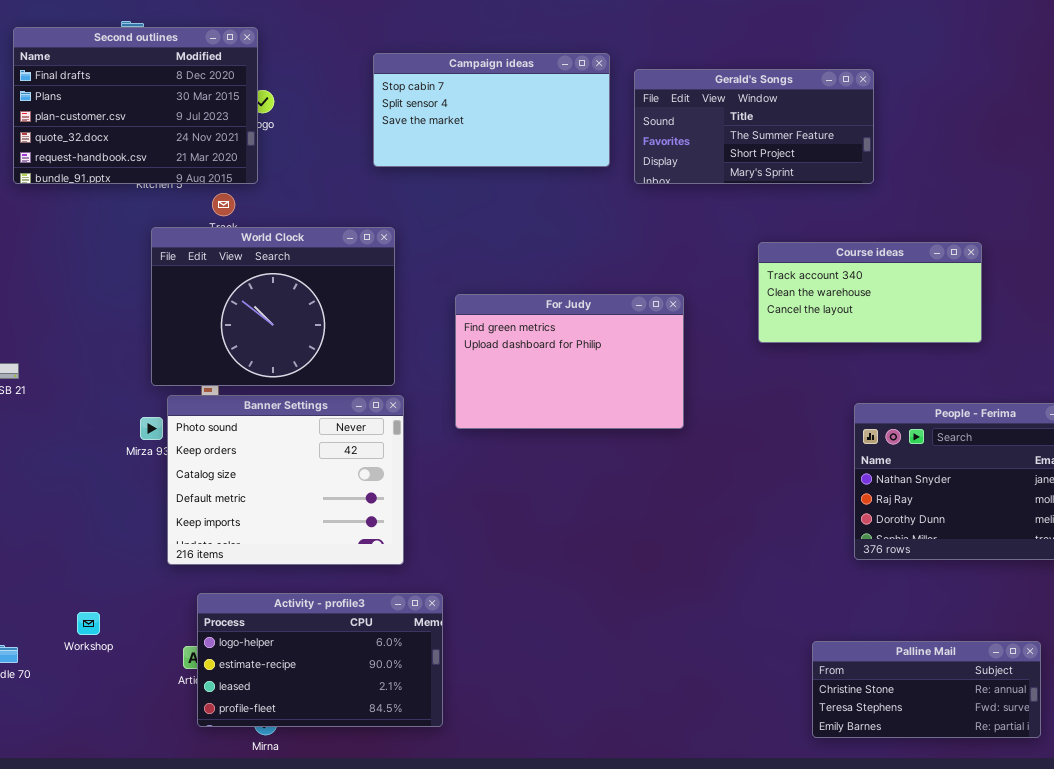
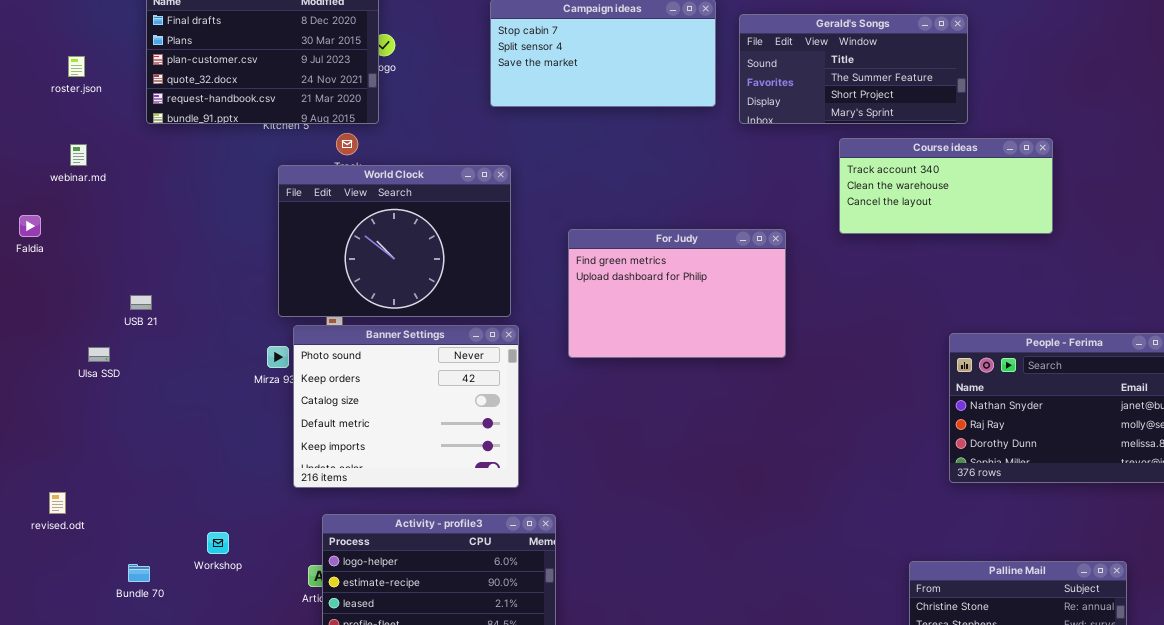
Course ideas: [758,242,982,343] -> [839,138,1053,234], moved

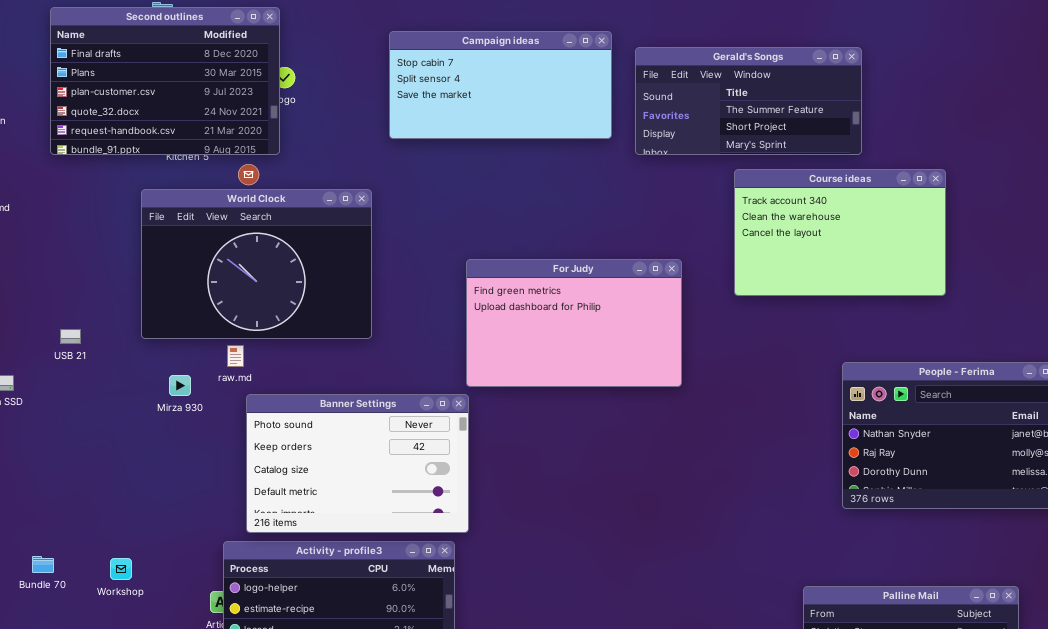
Course ideas: [839,138,1053,234] -> [734,169,946,296], resized
World Clock: [278,165,511,317] -> [141,189,372,339], moved
USB 21: [130,295,152,310] -> [60,329,81,344], moved
Banner Settings: [293,325,519,488] -> [246,394,469,533], moved, resized
Bundle 70: [128,564,150,582] -> [32,556,54,573], moved

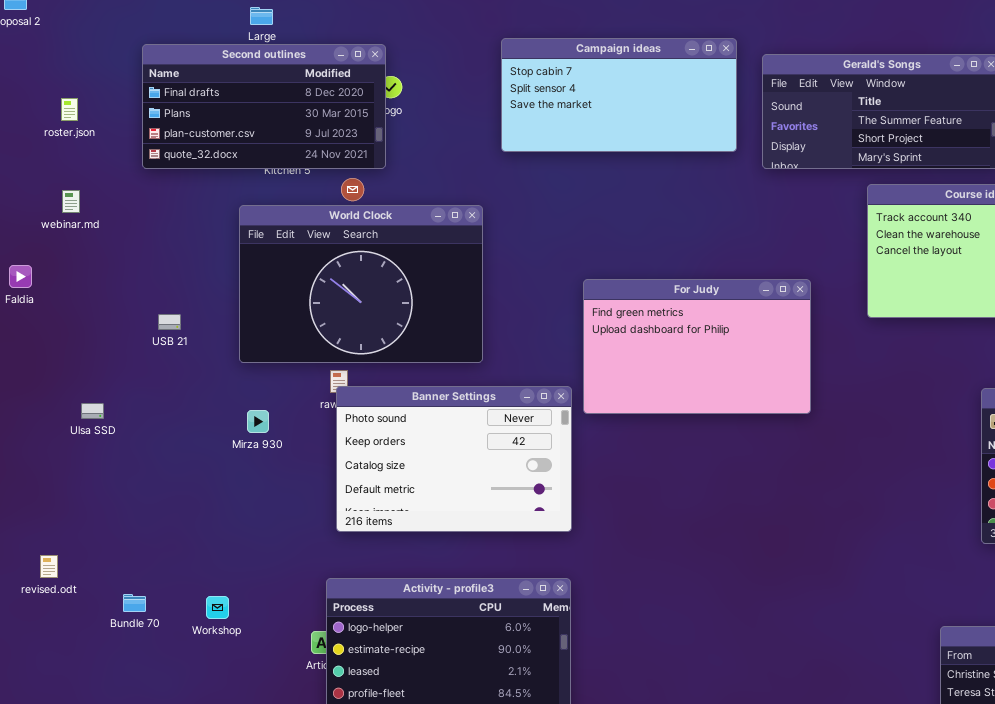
Second outlines: [50,7,280,155] -> [142,44,386,169], resized
USB 21: [60,329,81,344] -> [158,314,181,330], moved
Mirza 930: [169,375,191,396] -> [247,410,269,433], moved
Banner Settings: [246,394,469,533] -> [336,386,572,532], moved

